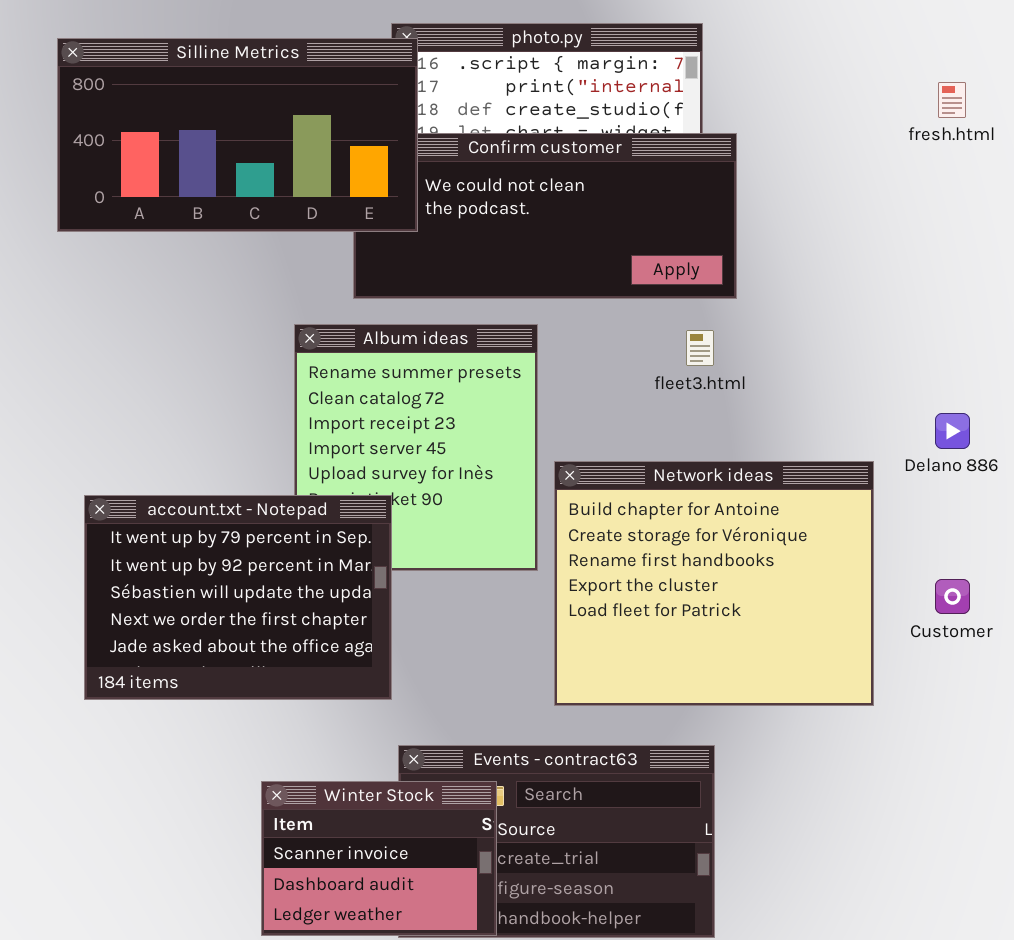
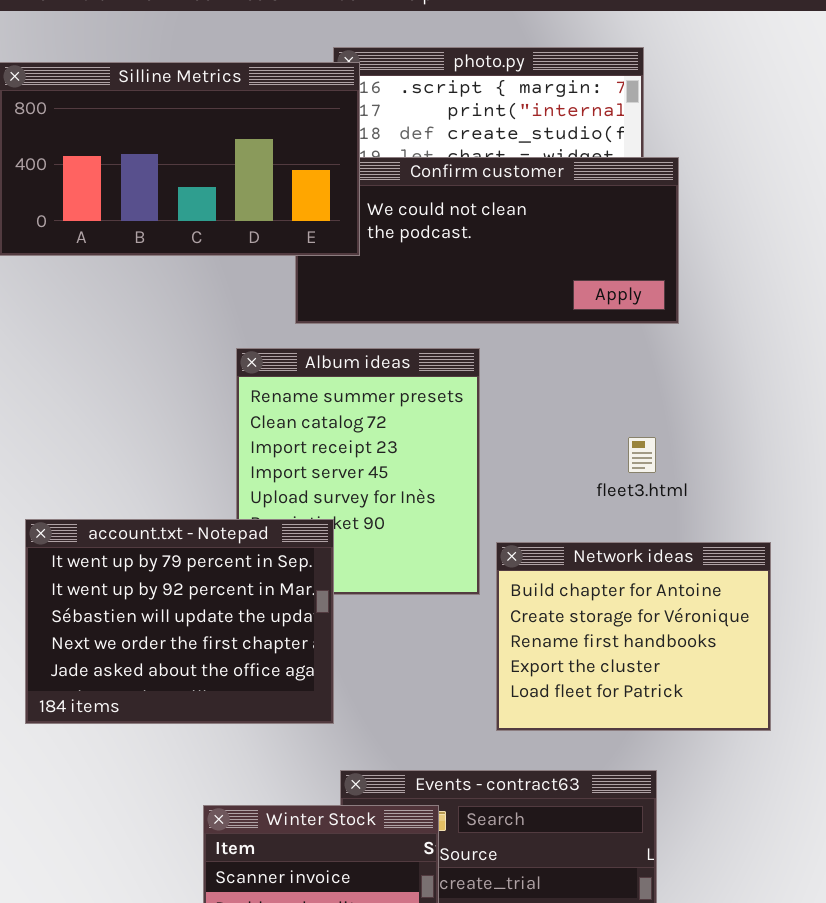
fleet3.html: [686,330,714,366] -> [628,437,656,473], moved
Network ideas: [554,461,874,706] -> [496,542,771,731], resized

